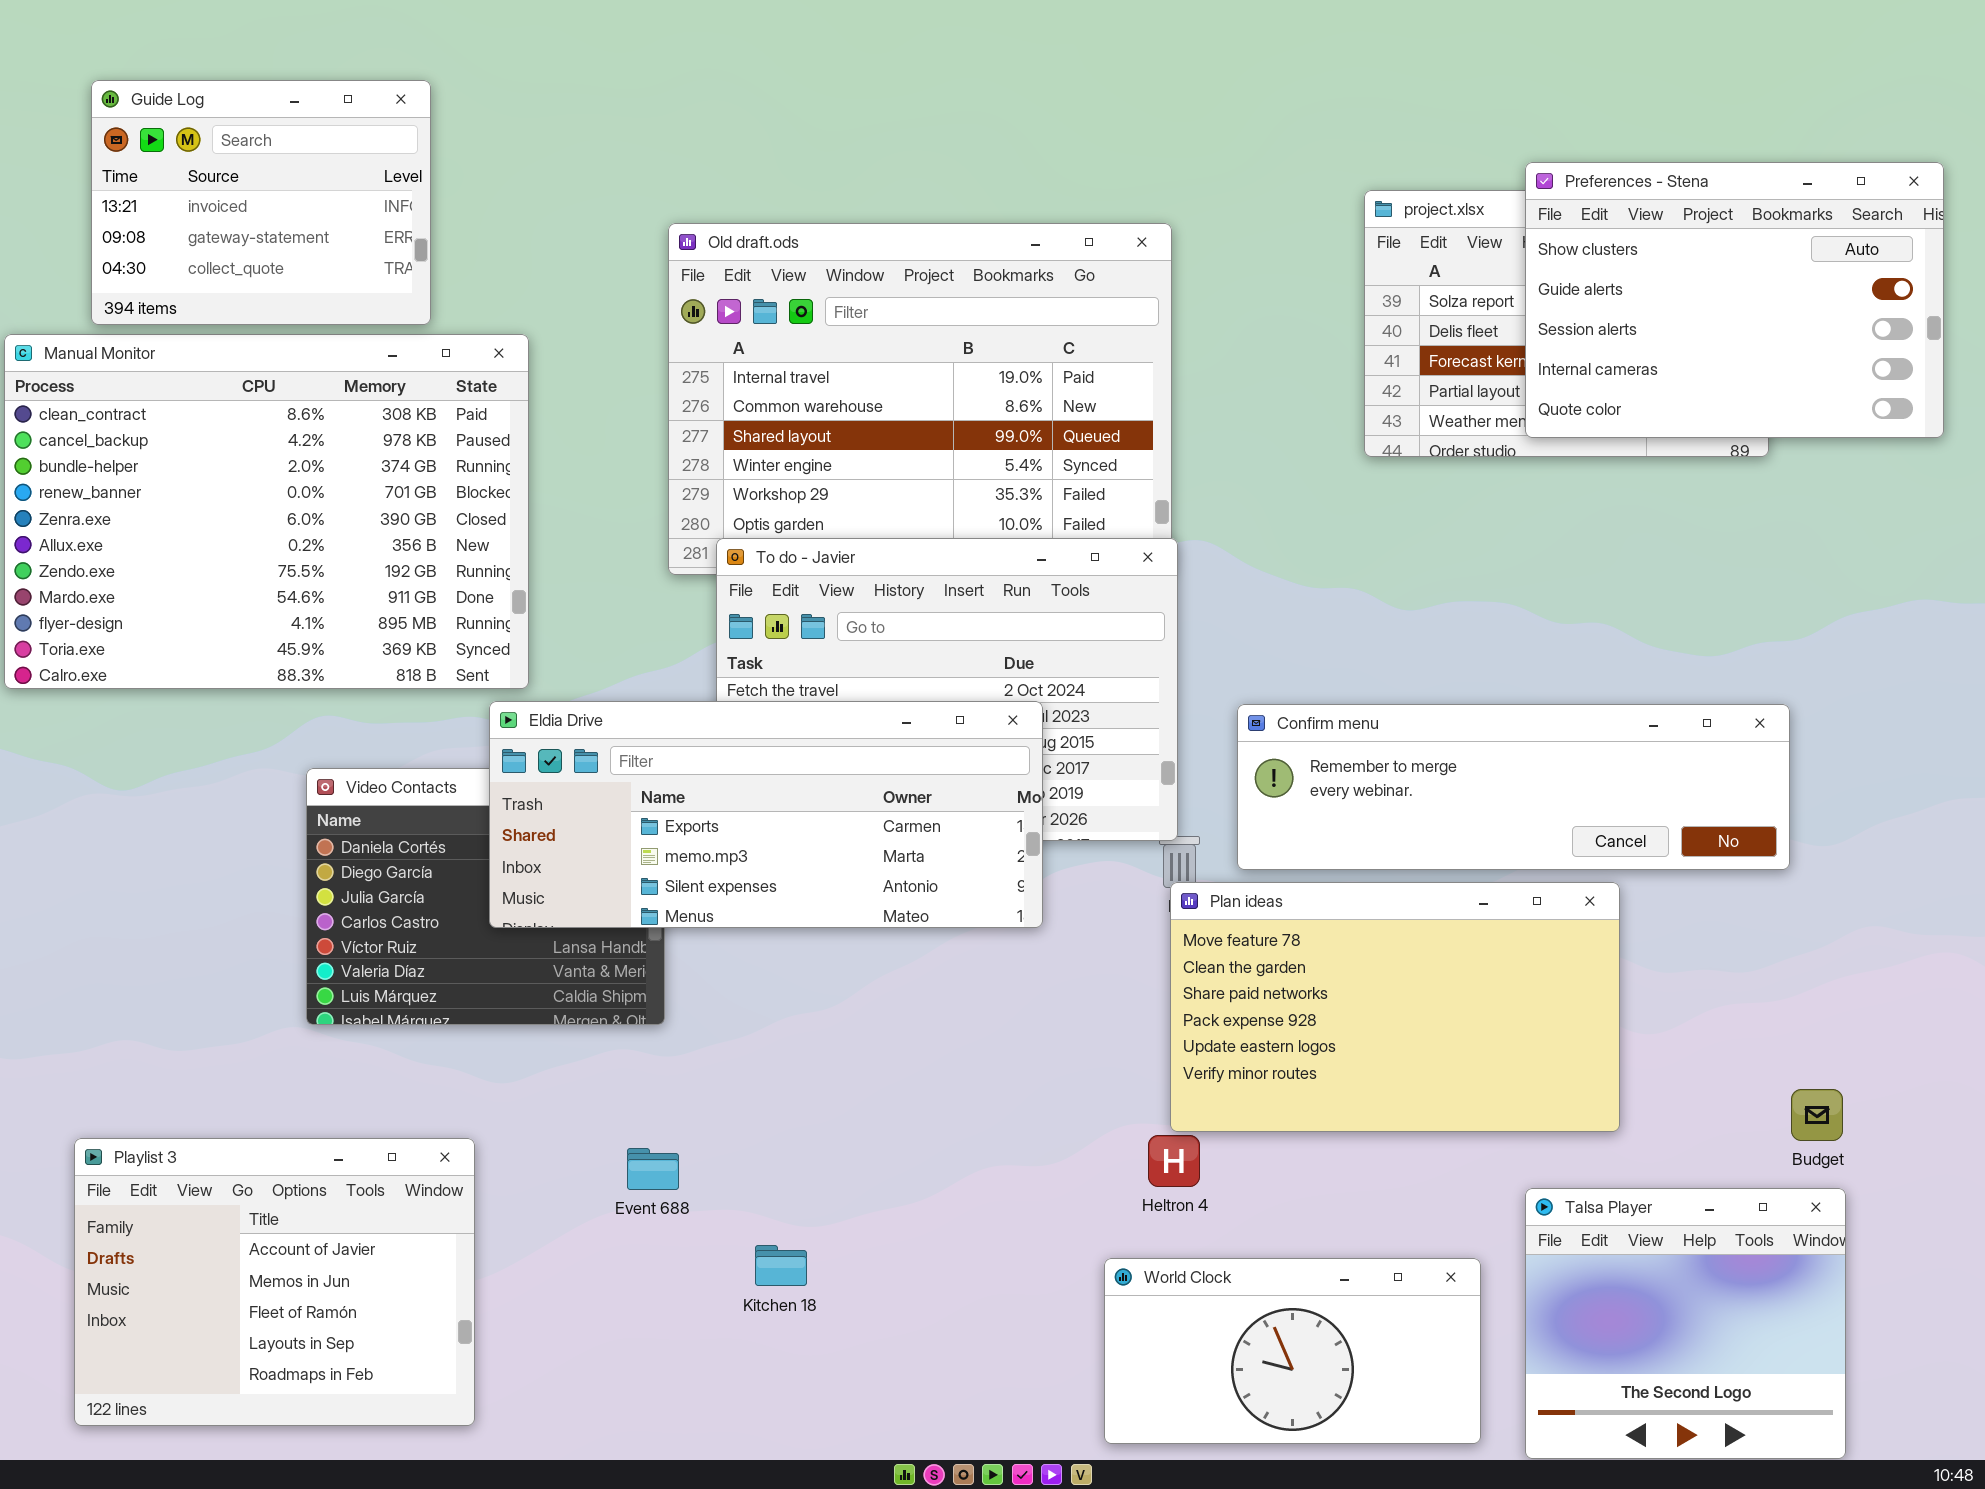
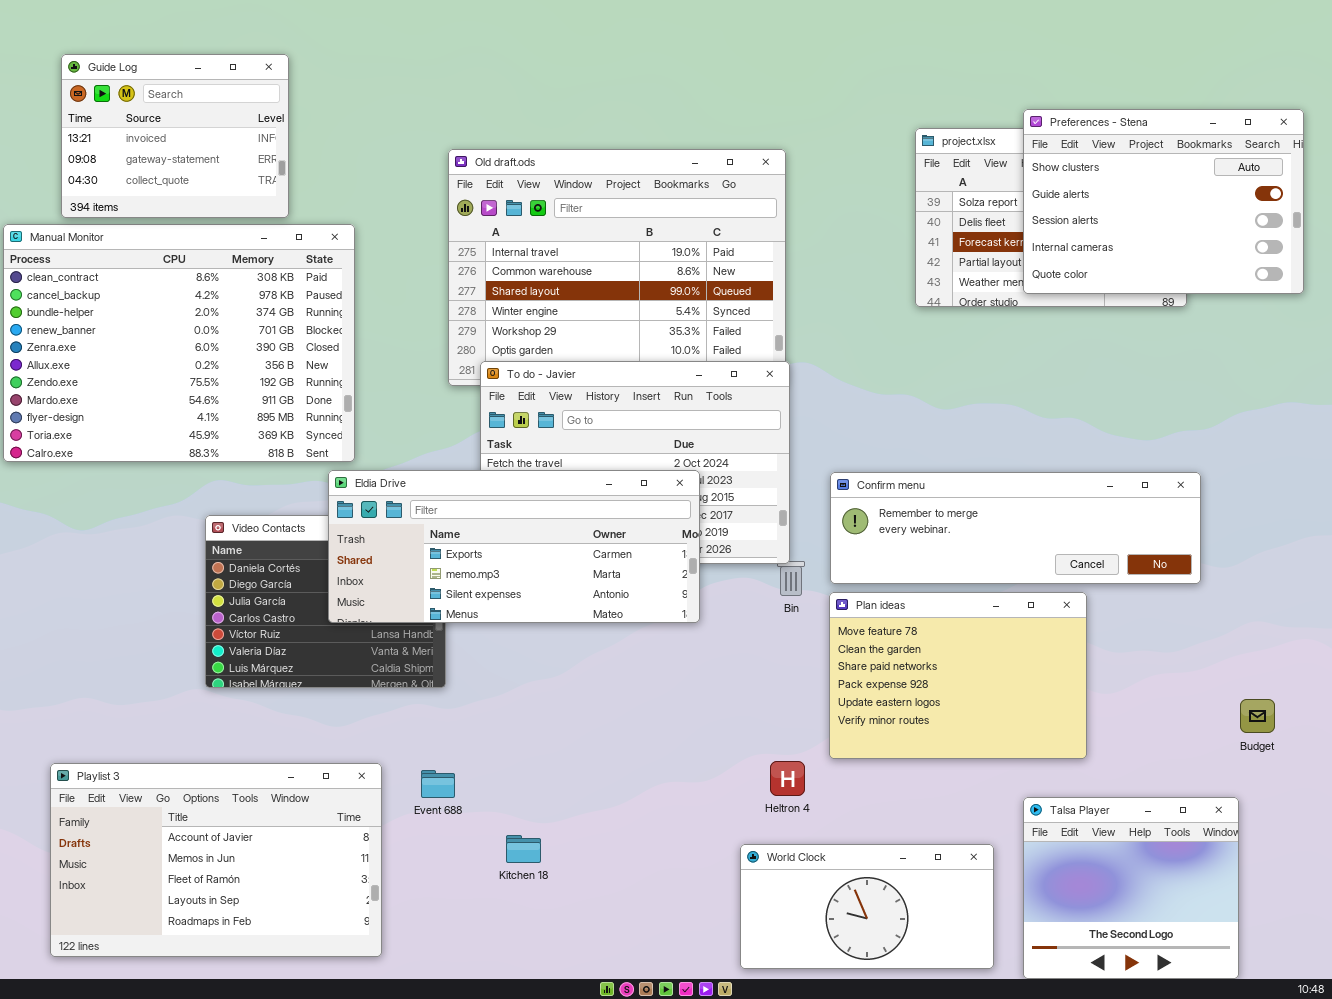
Plan ideas: [1170,882,1620,1132] -> [829,592,1087,759], resized
Budget: [1791,1089,1843,1141] -> [1240,699,1275,733], moved
Playlist 3: [74,1138,475,1426] -> [50,763,382,957], resized

